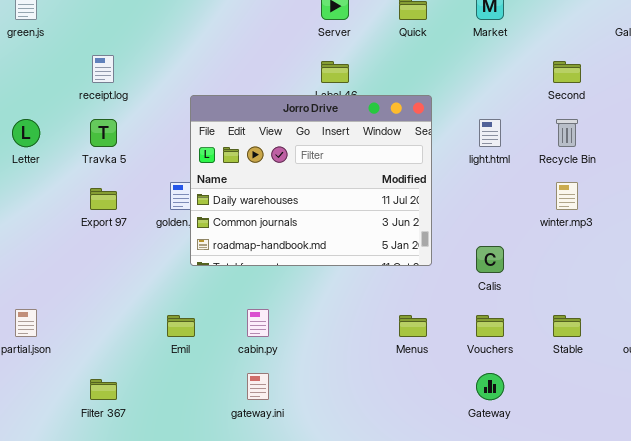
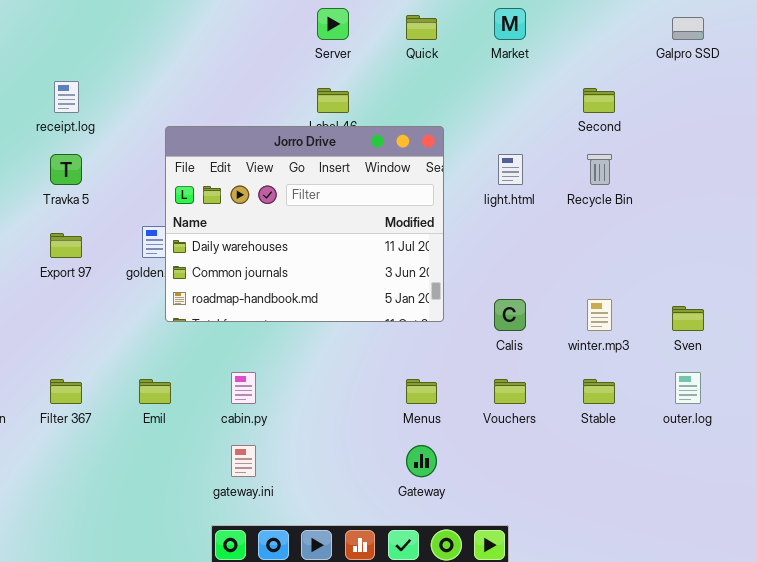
winter.mp3: [556,182,578,210] -> [587,299,612,331], moved
Gateway: [476,373,504,400] -> [406,445,437,477], moved
Filter 367: [90,379,117,400] -> [50,379,82,404], moved

